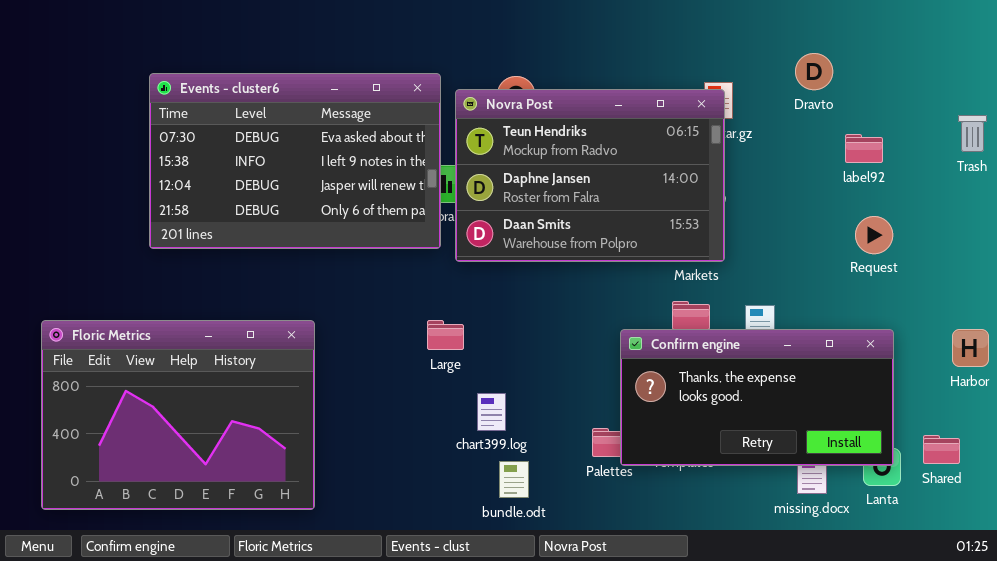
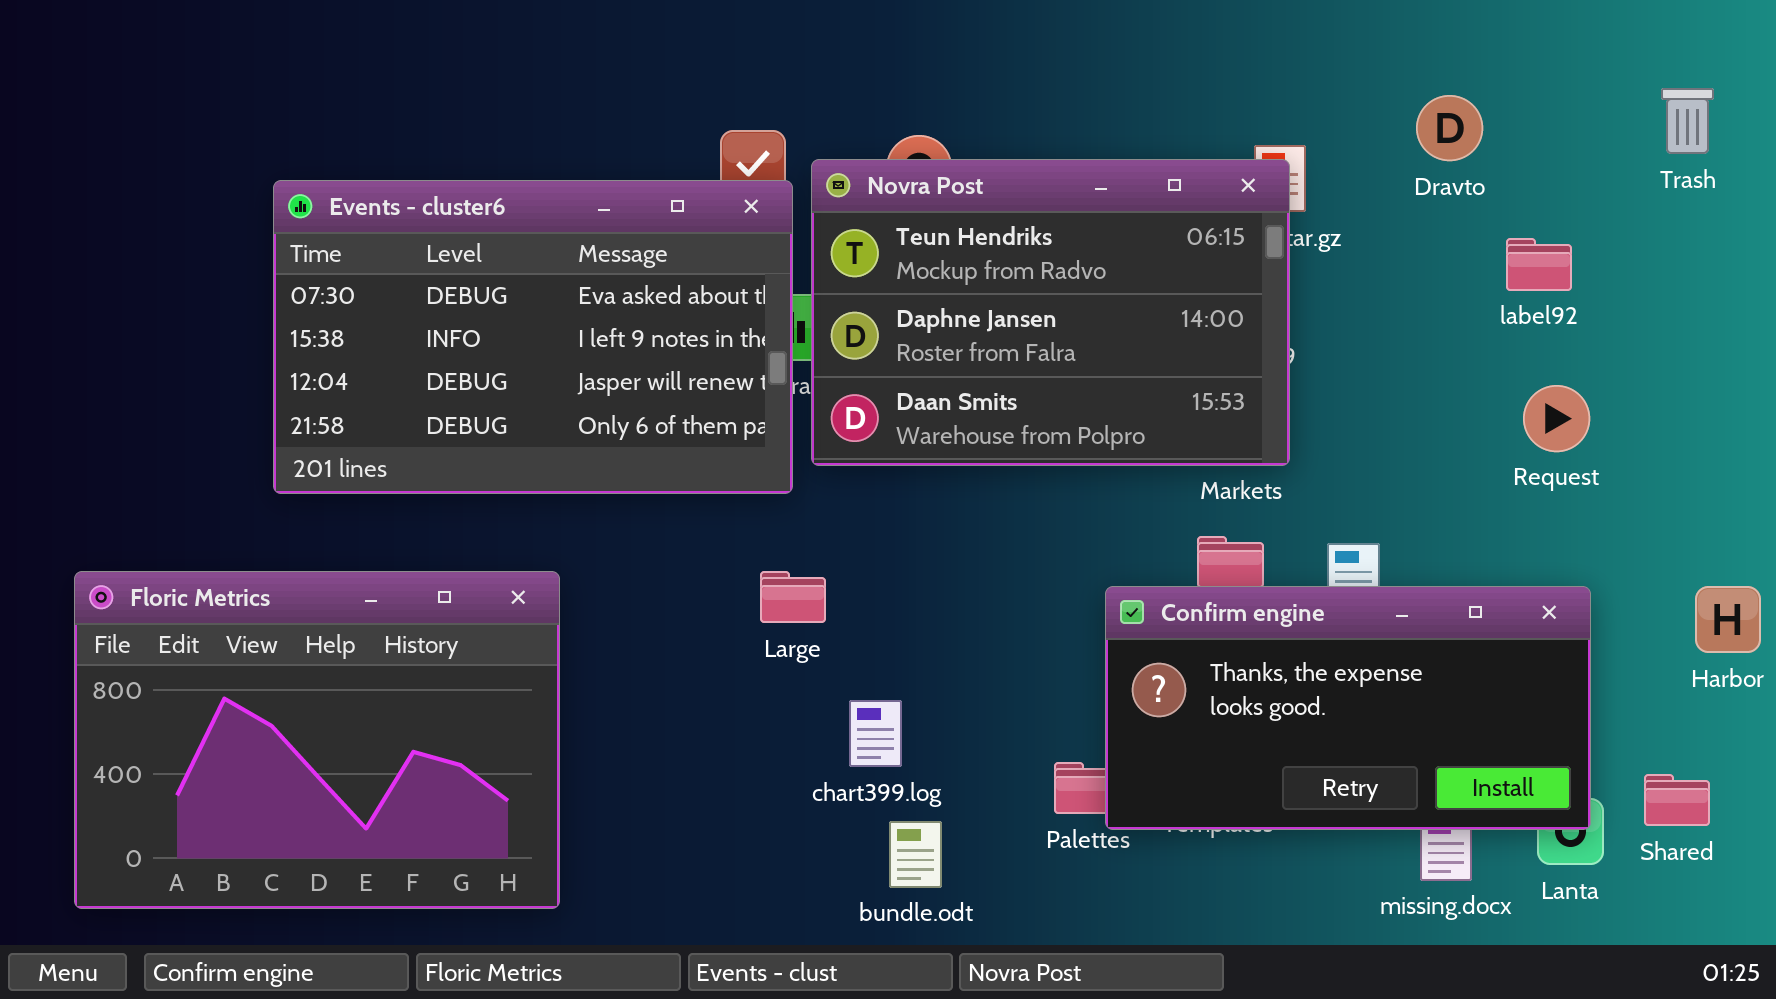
Events - cluster6: [149,73,441,249] -> [273,180,793,494], moved
Trash: [958,115,987,152] -> [1661,88,1714,154], moved

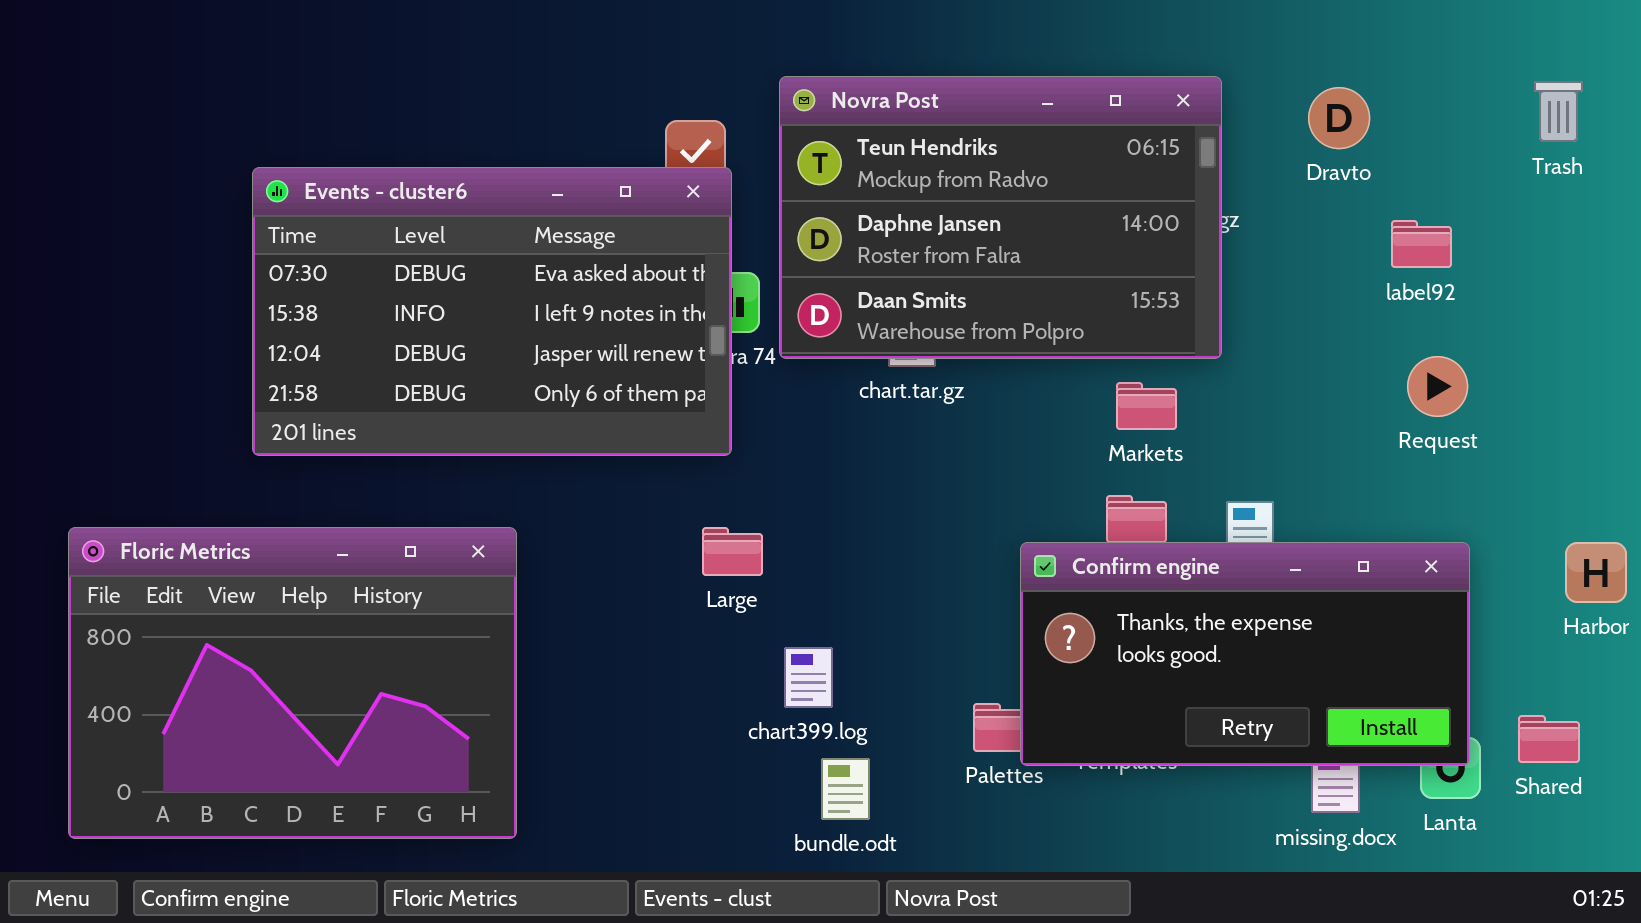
Novra Post: [811,159,1290,466] -> [779,76,1222,359], moved

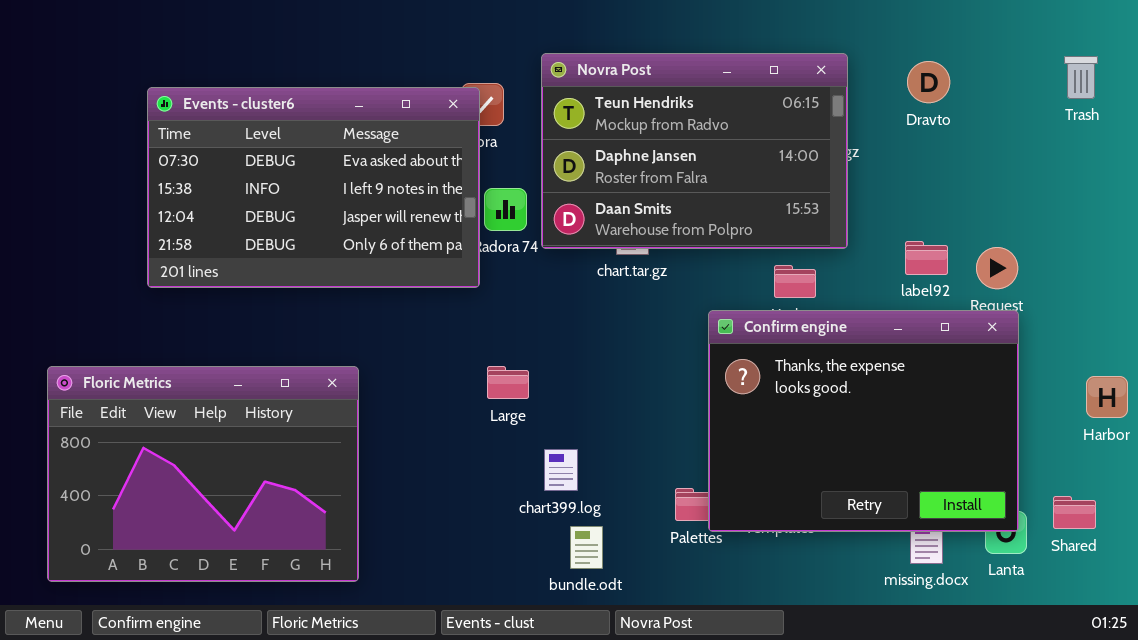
Events - cluster6: [252,167,732,456] -> [147,87,480,288], moved
label92: [1391,220,1452,268] -> [905,241,948,275], moved
Confirm engine: [1020,542,1470,766] -> [708,310,1019,532], resized

